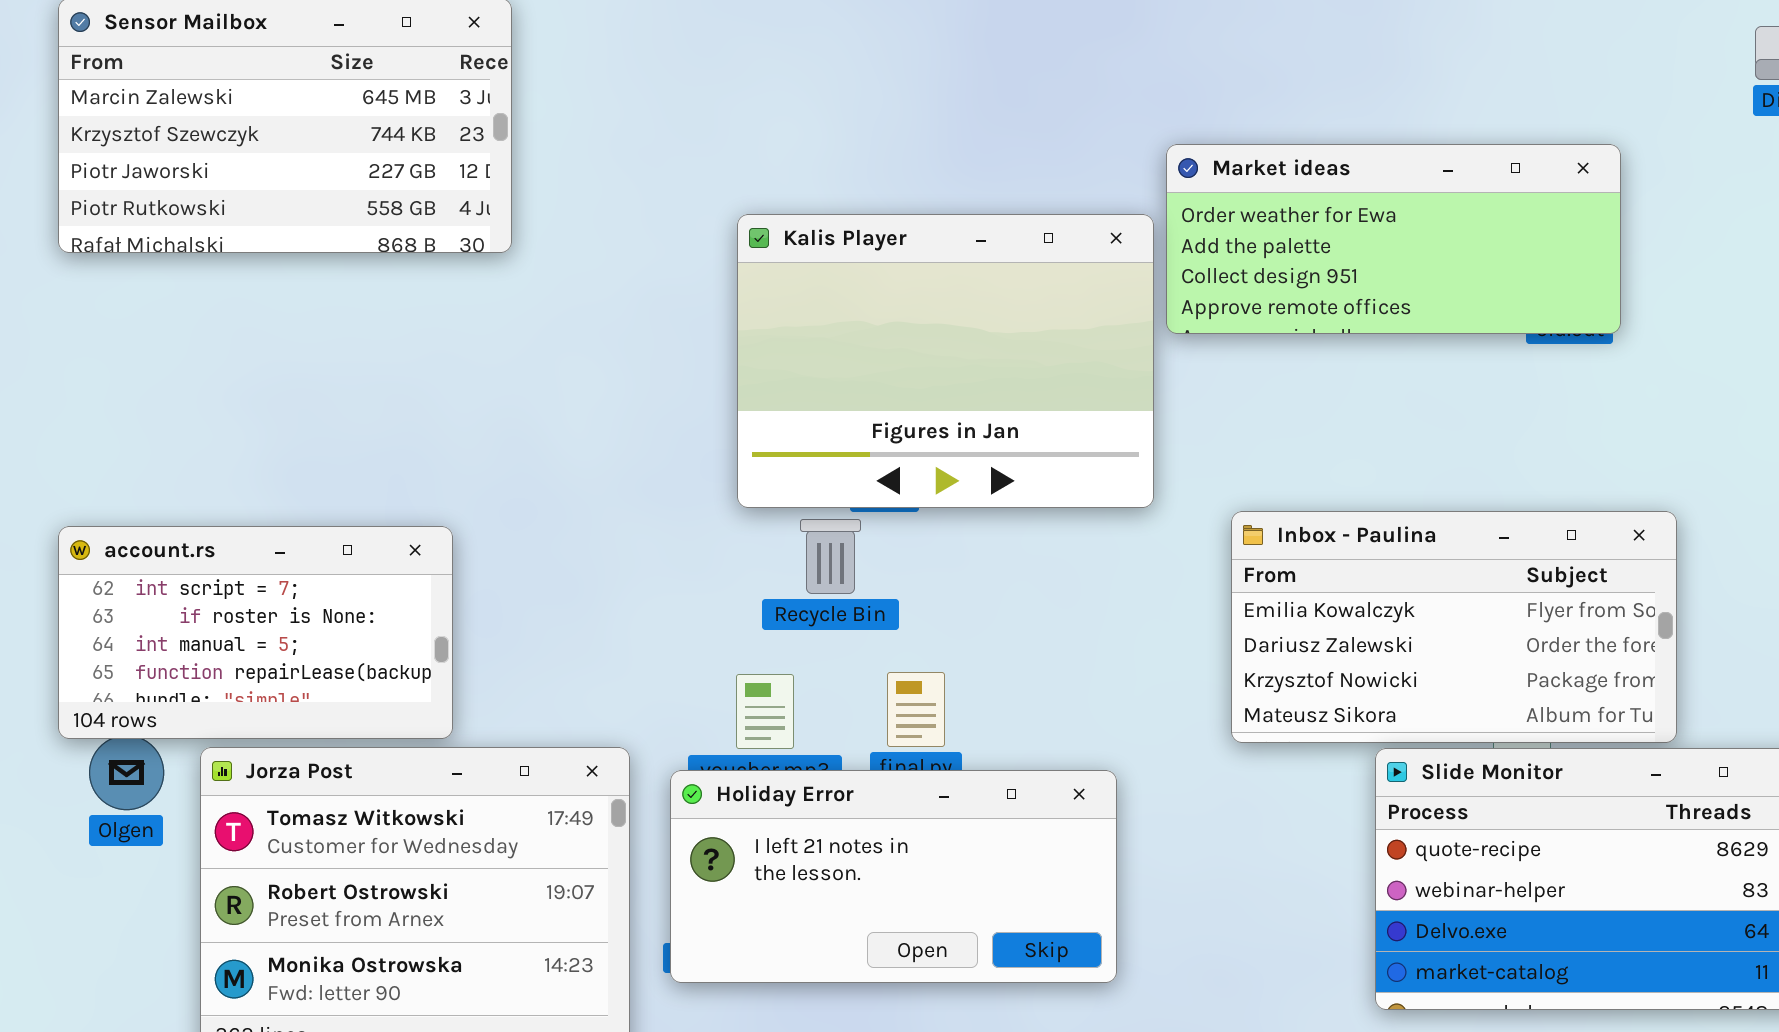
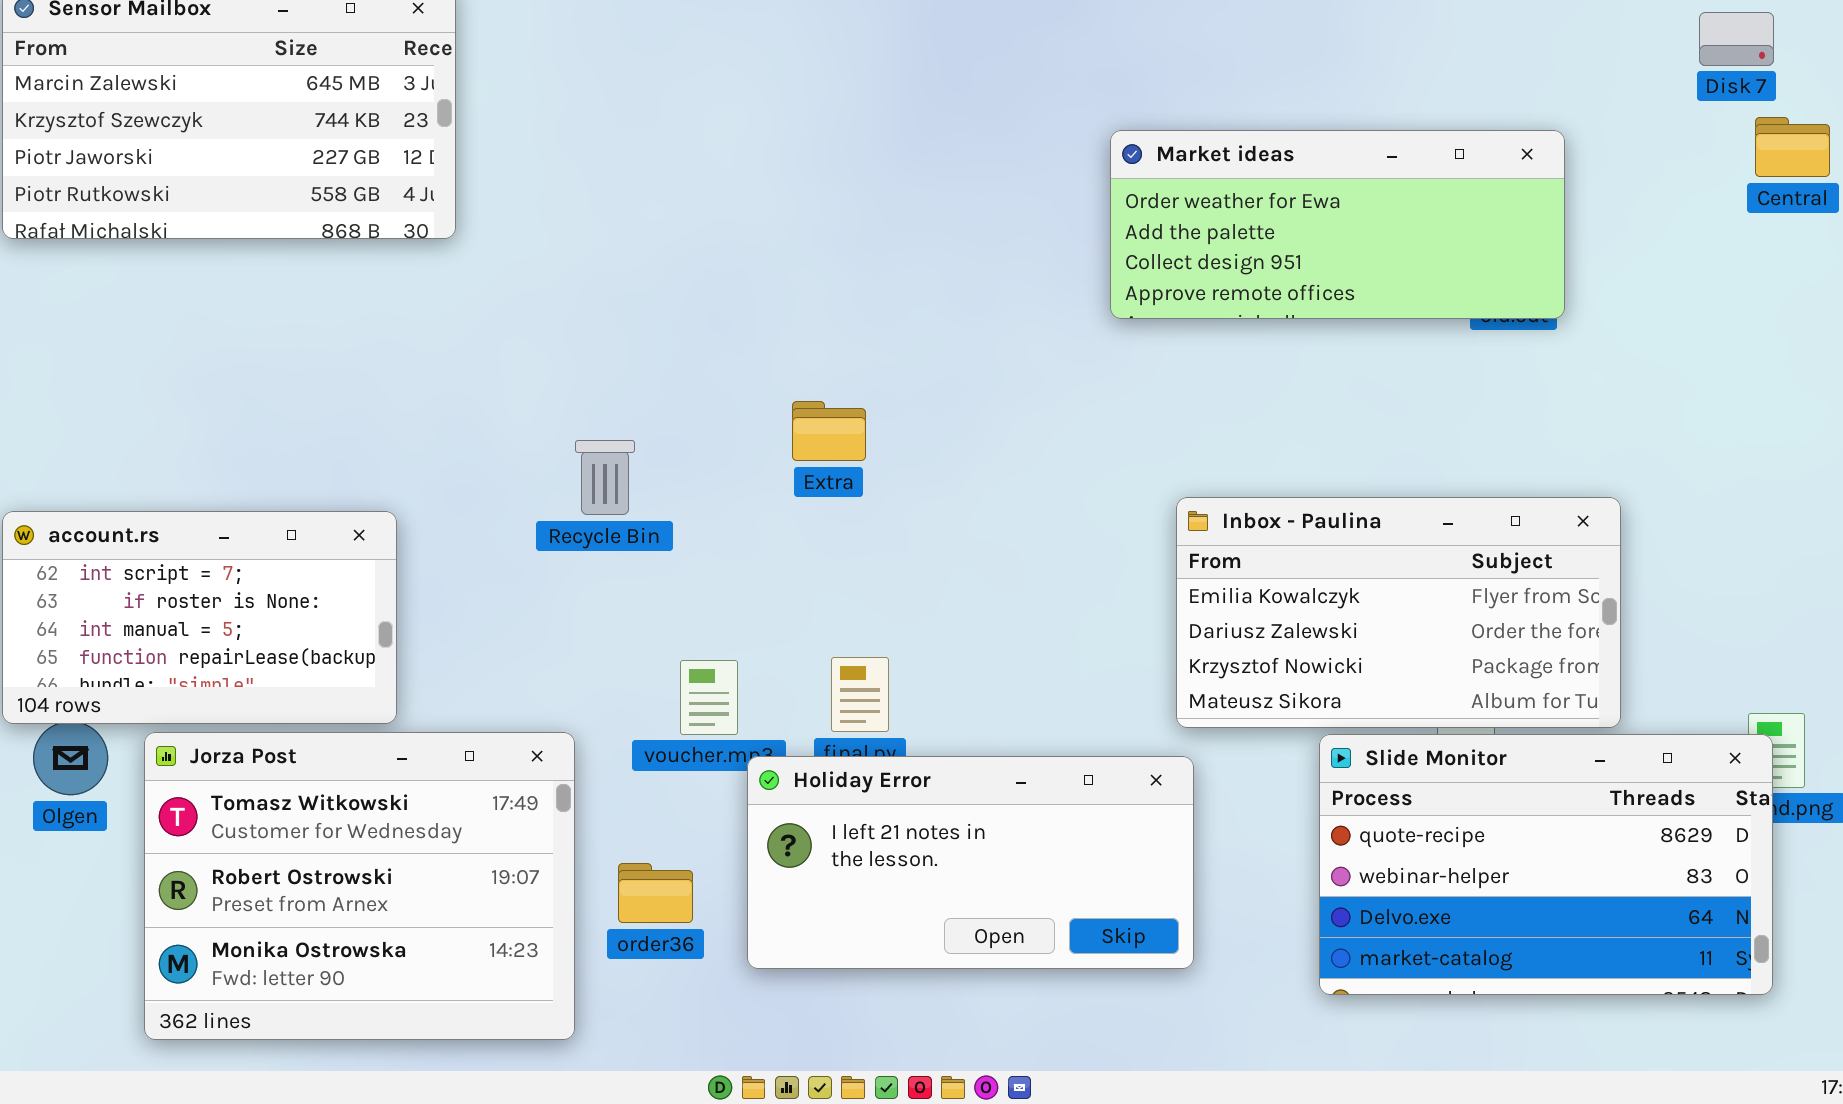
Kalis Player: [737,214,1154,508] -> none, closed
Recycle Bin: [800,519,861,594] -> [575,440,635,515], moved
Holiday Error: [670,770,1117,983] -> [747,756,1194,969], moved

